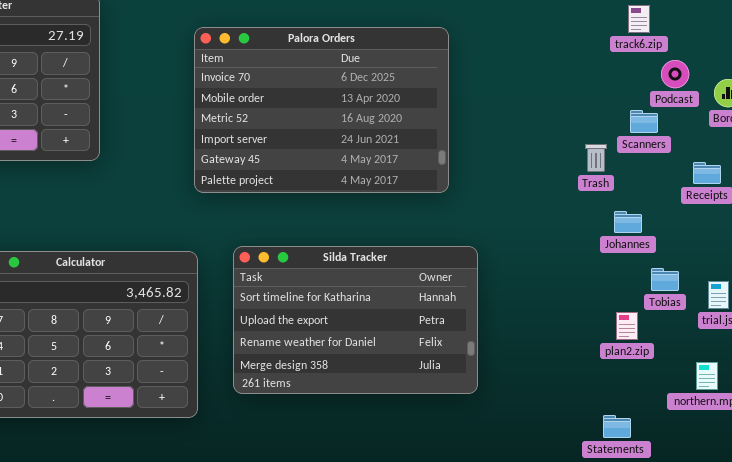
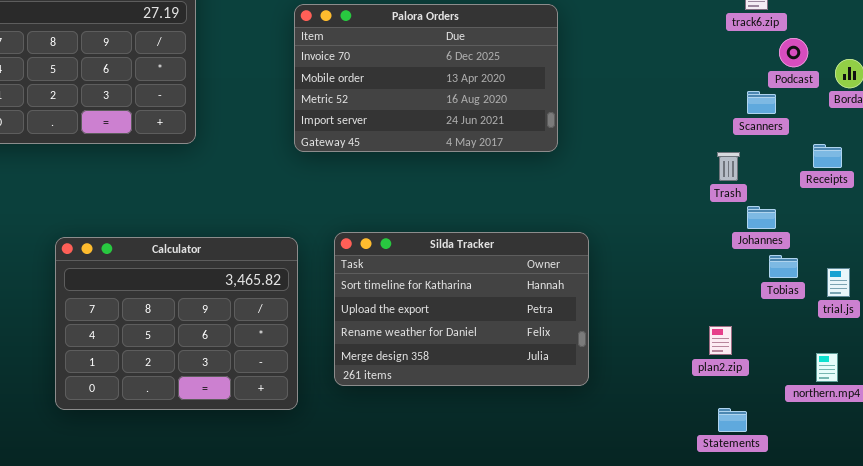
Palora Orders: [194,27,449,193] -> [294,4,558,152], resized
Trash: [585,144,607,172] -> [717,152,740,181], moved
Johannes: [614,211,642,233] -> [747,206,776,229], moved
plan2.zip: [616,312,638,340] -> [709,326,732,355], moved

